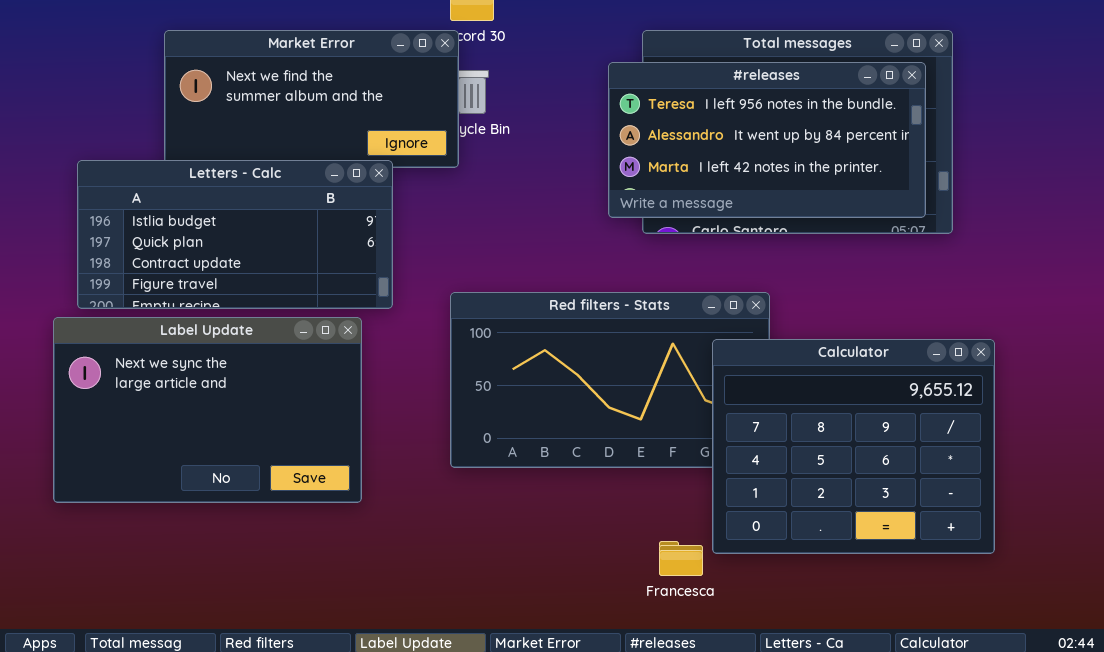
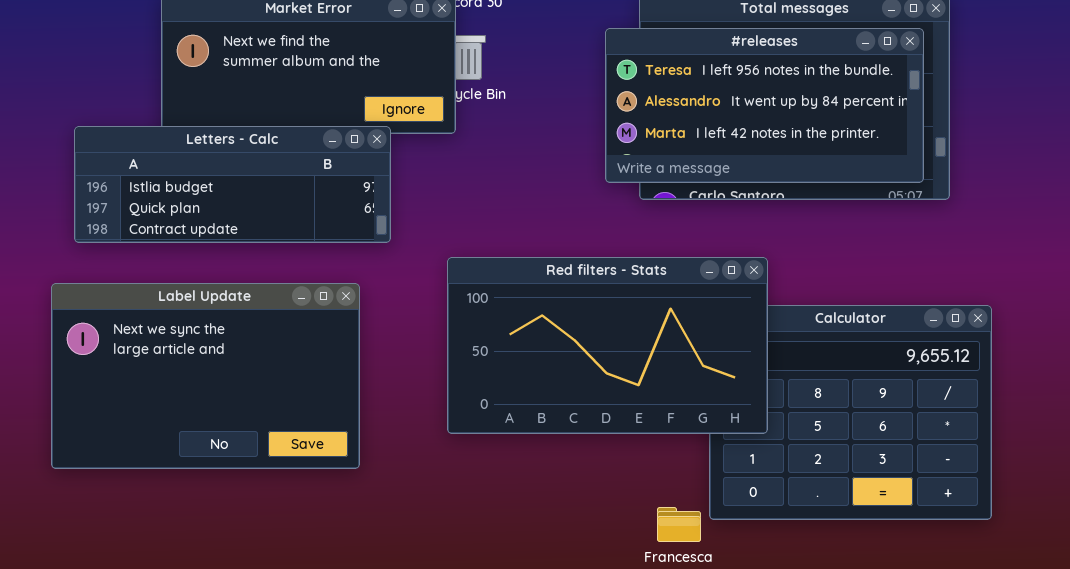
Letters - Calc: [77,160,393,309] -> [74,126,391,243], resized
Red filters - Stats: [450,292,770,468] -> [447,257,768,434], raised

